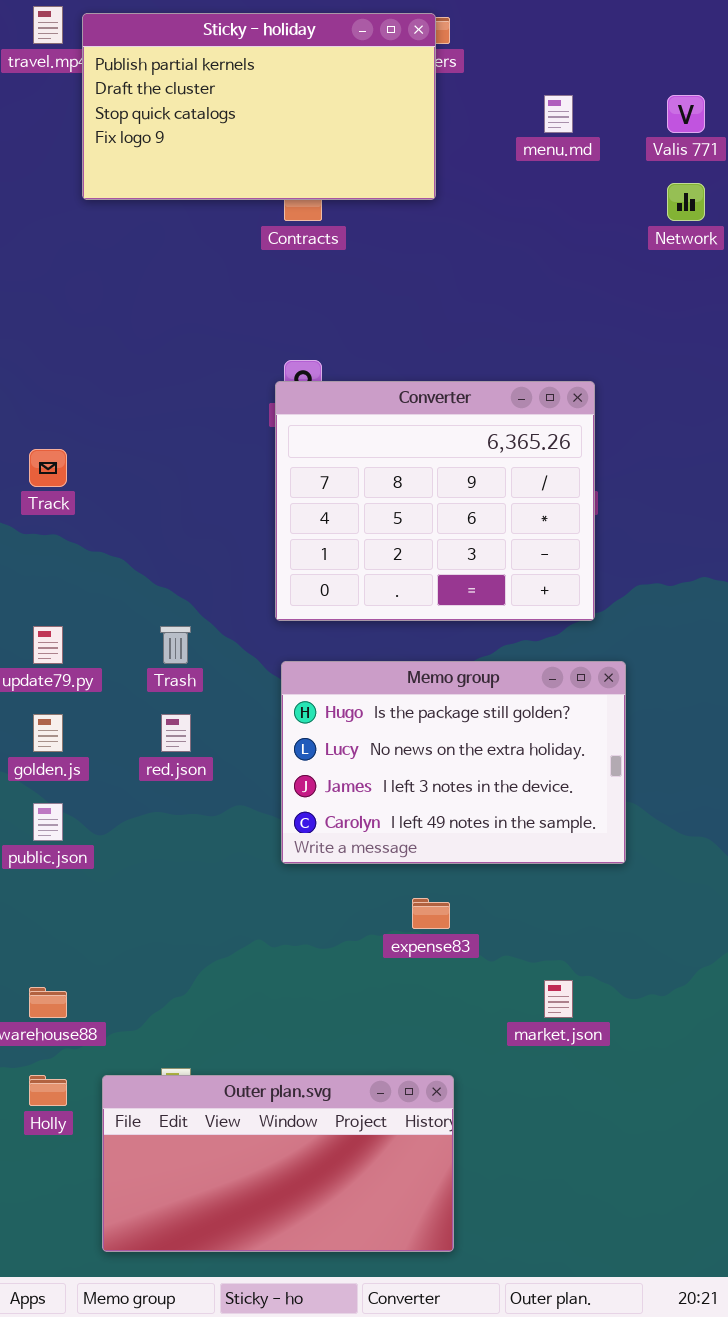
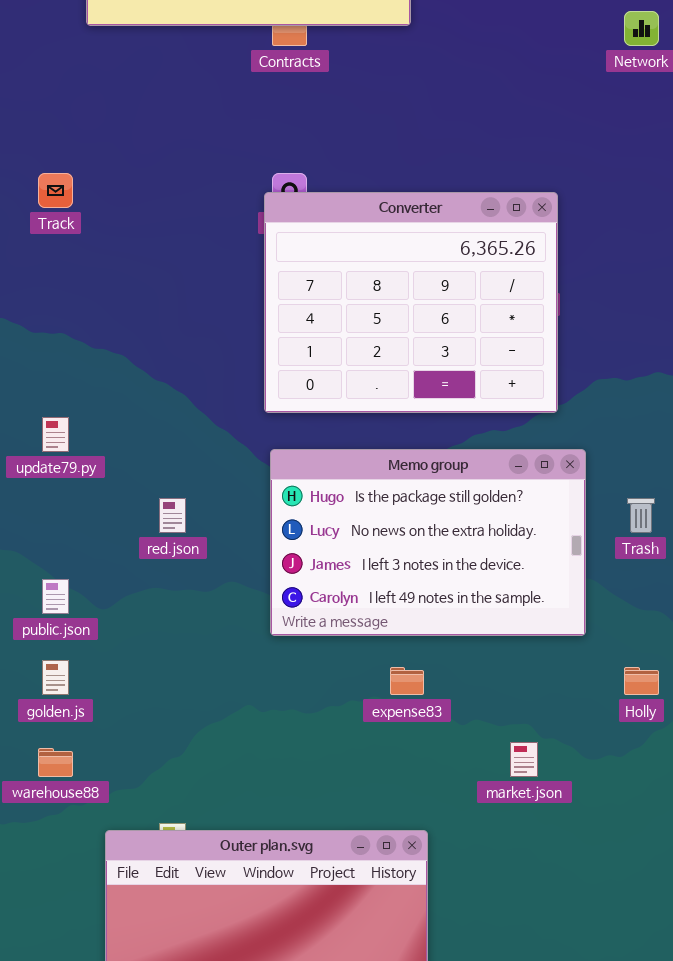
Track: [29,449,67,487] -> [38,173,73,208], moved
Trash: [160,626,191,664] -> [627,498,655,533], moved
golden.js: [33,714,63,752] -> [42,660,69,695], moved
Holly: [29,1075,67,1106] -> [624,667,659,695], moved

